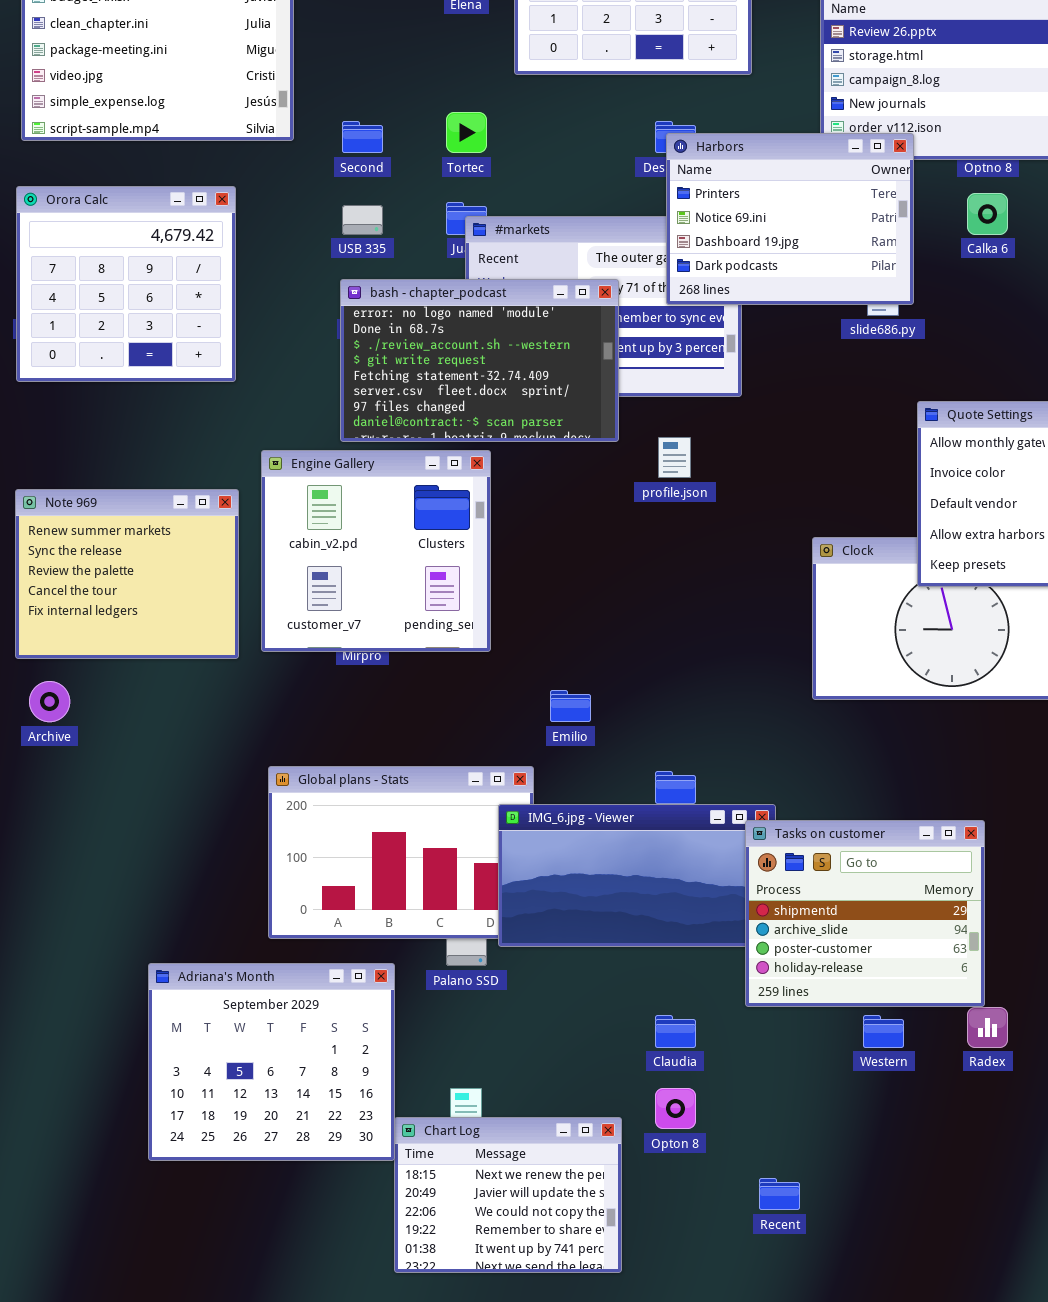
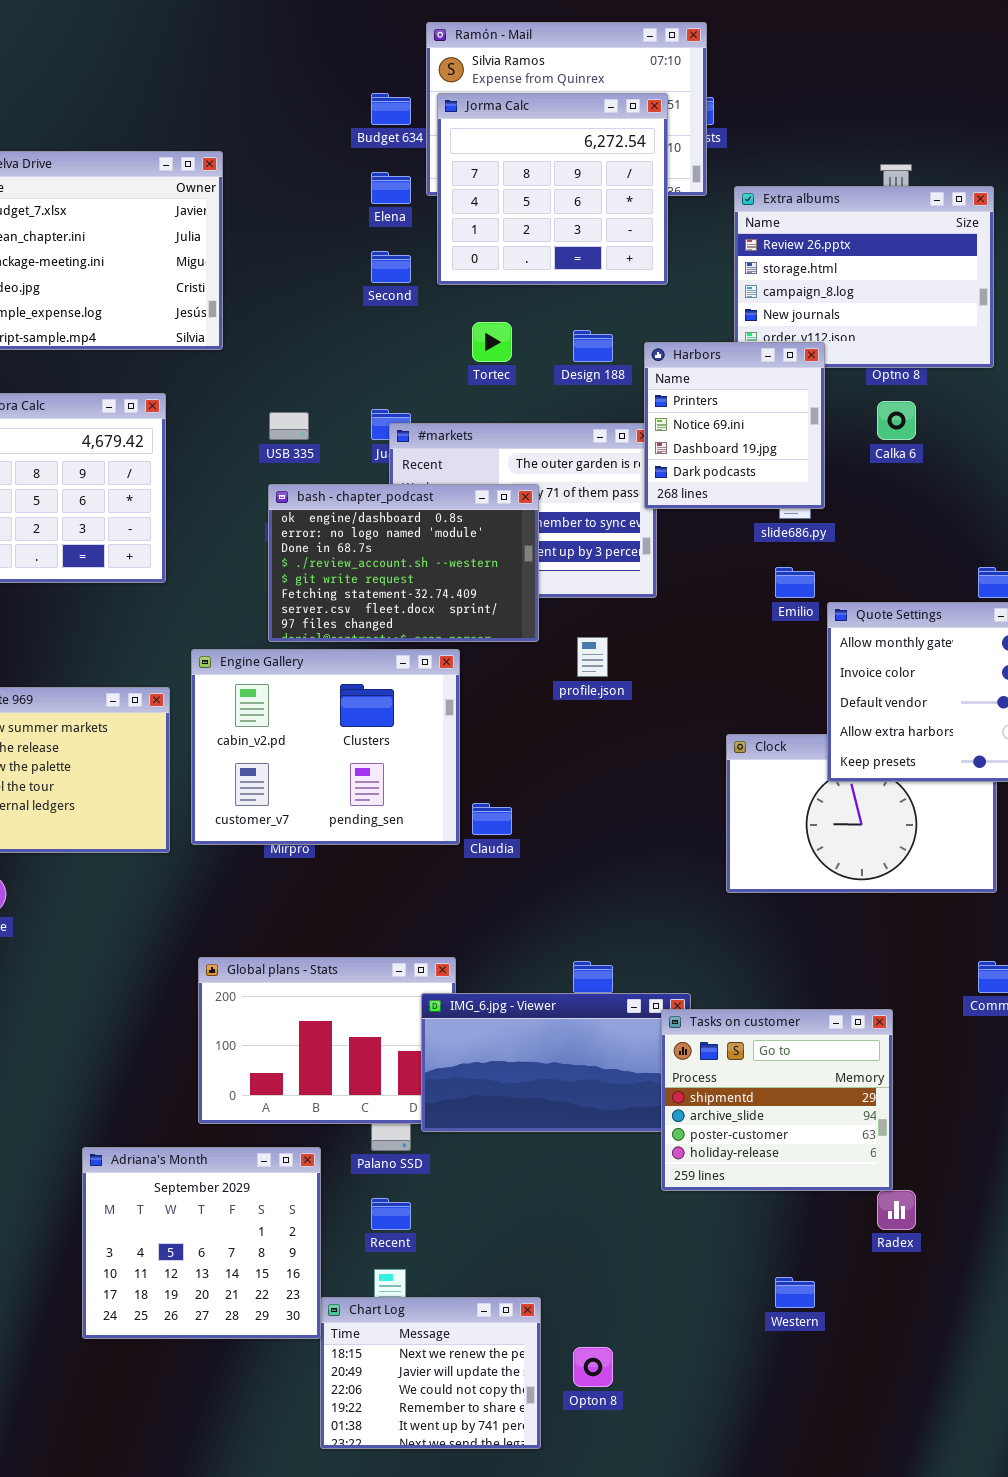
Tortec: [446,112,487,153] -> [472,322,512,362], moved
Second: [342,121,383,153] -> [371,251,411,283], moved
Harbors: [666,133,914,305] -> [644,342,825,509], resized
bash - chapter_podcast: [340,279,619,442] -> [268,484,539,642], scrolled up 1 row
Engine Gallery: [261,450,491,652] -> [191,649,460,845], resized
Emilio: [550,690,591,722] -> [775,567,815,598], moved
Claudia: [655,1015,696,1048] -> [472,803,512,835], moved
Western: [863,1015,904,1048] -> [775,1277,815,1308], moved
Opton 8: [655,1088,696,1129] -> [573,1347,613,1387], moved
Recent: [759,1178,800,1210] -> [371,1198,411,1230], moved

